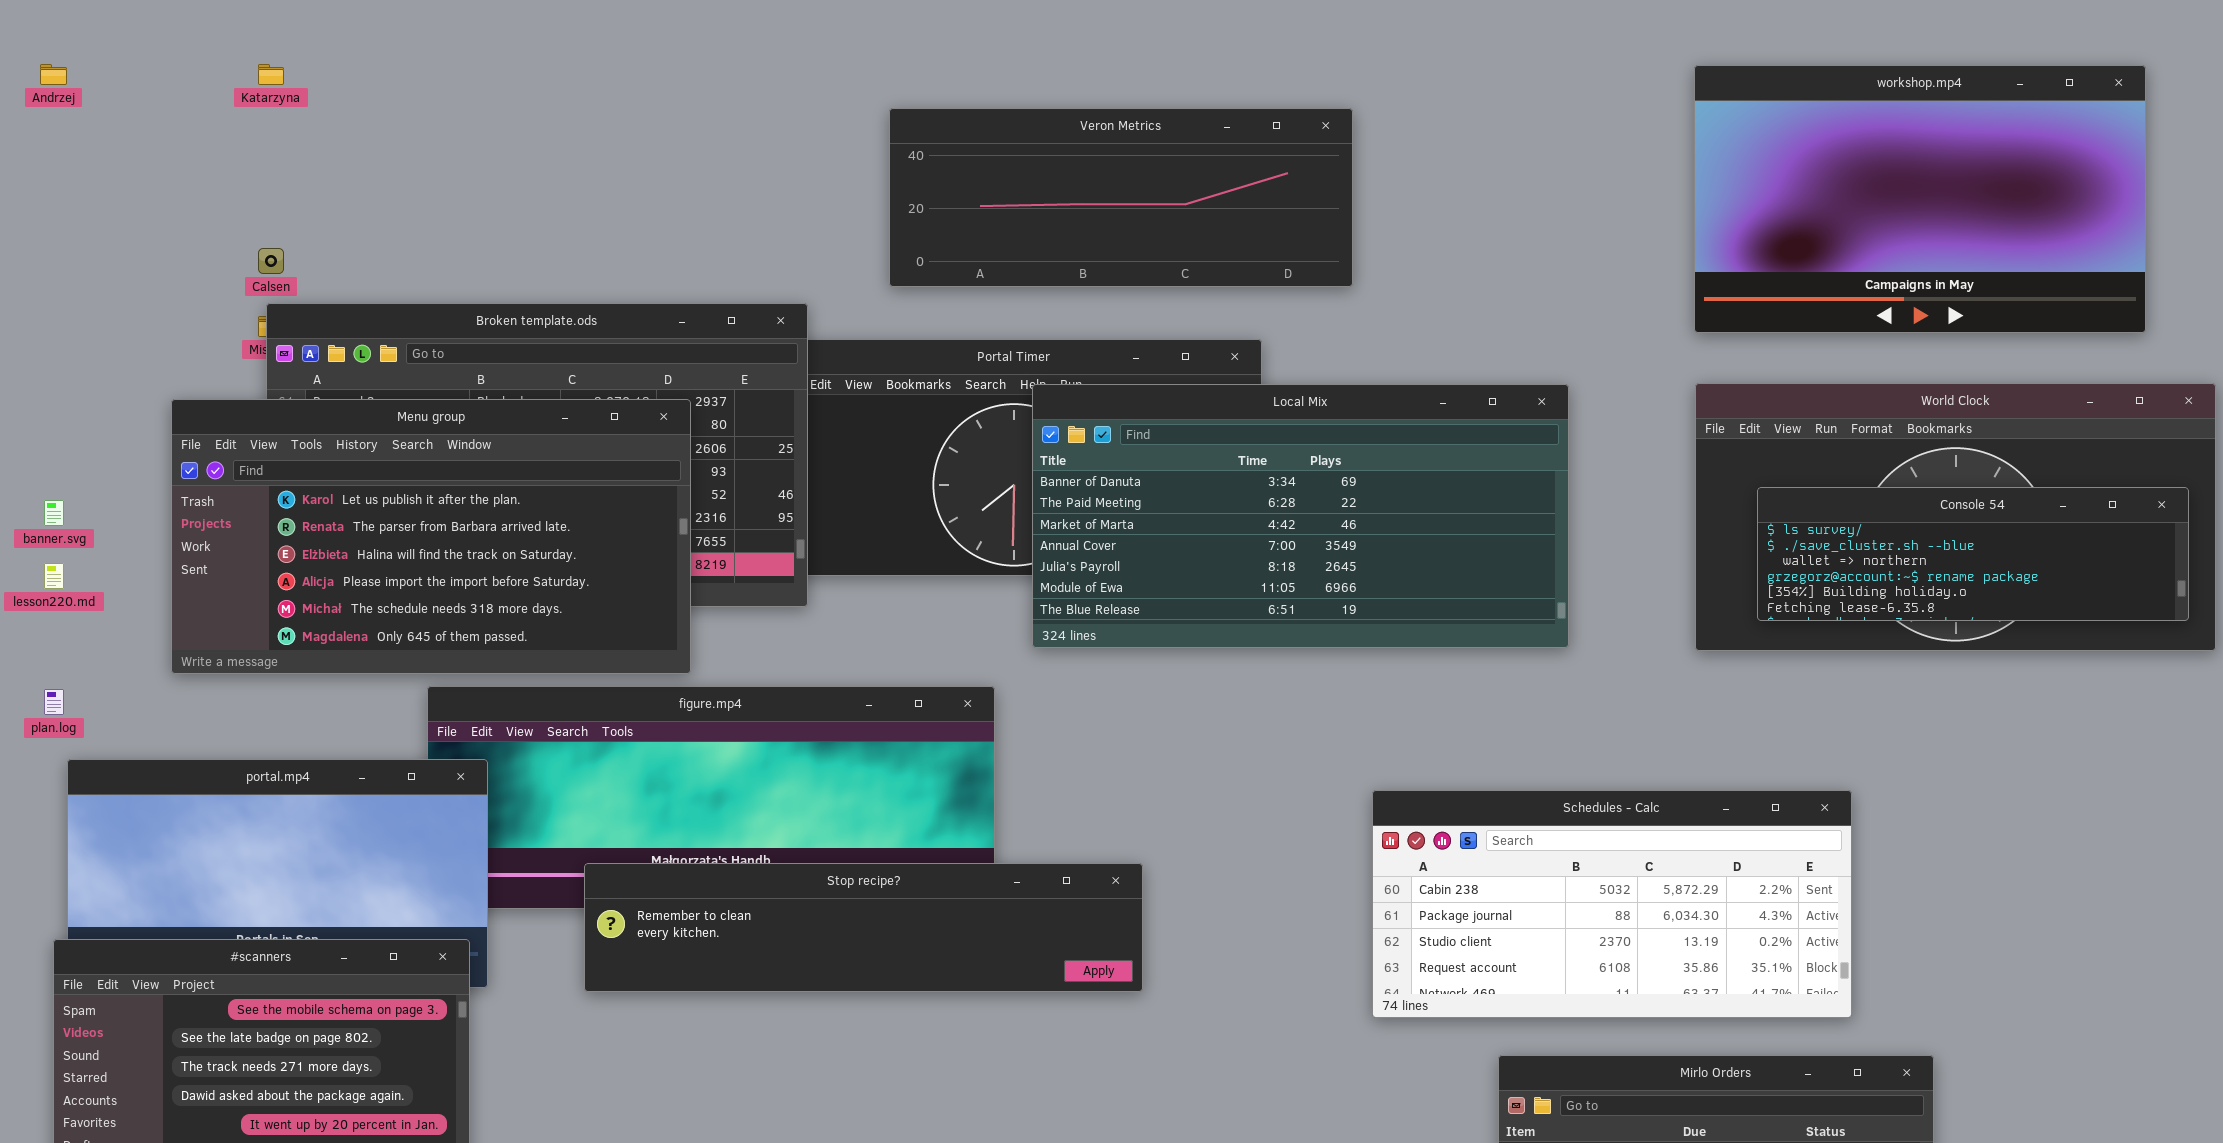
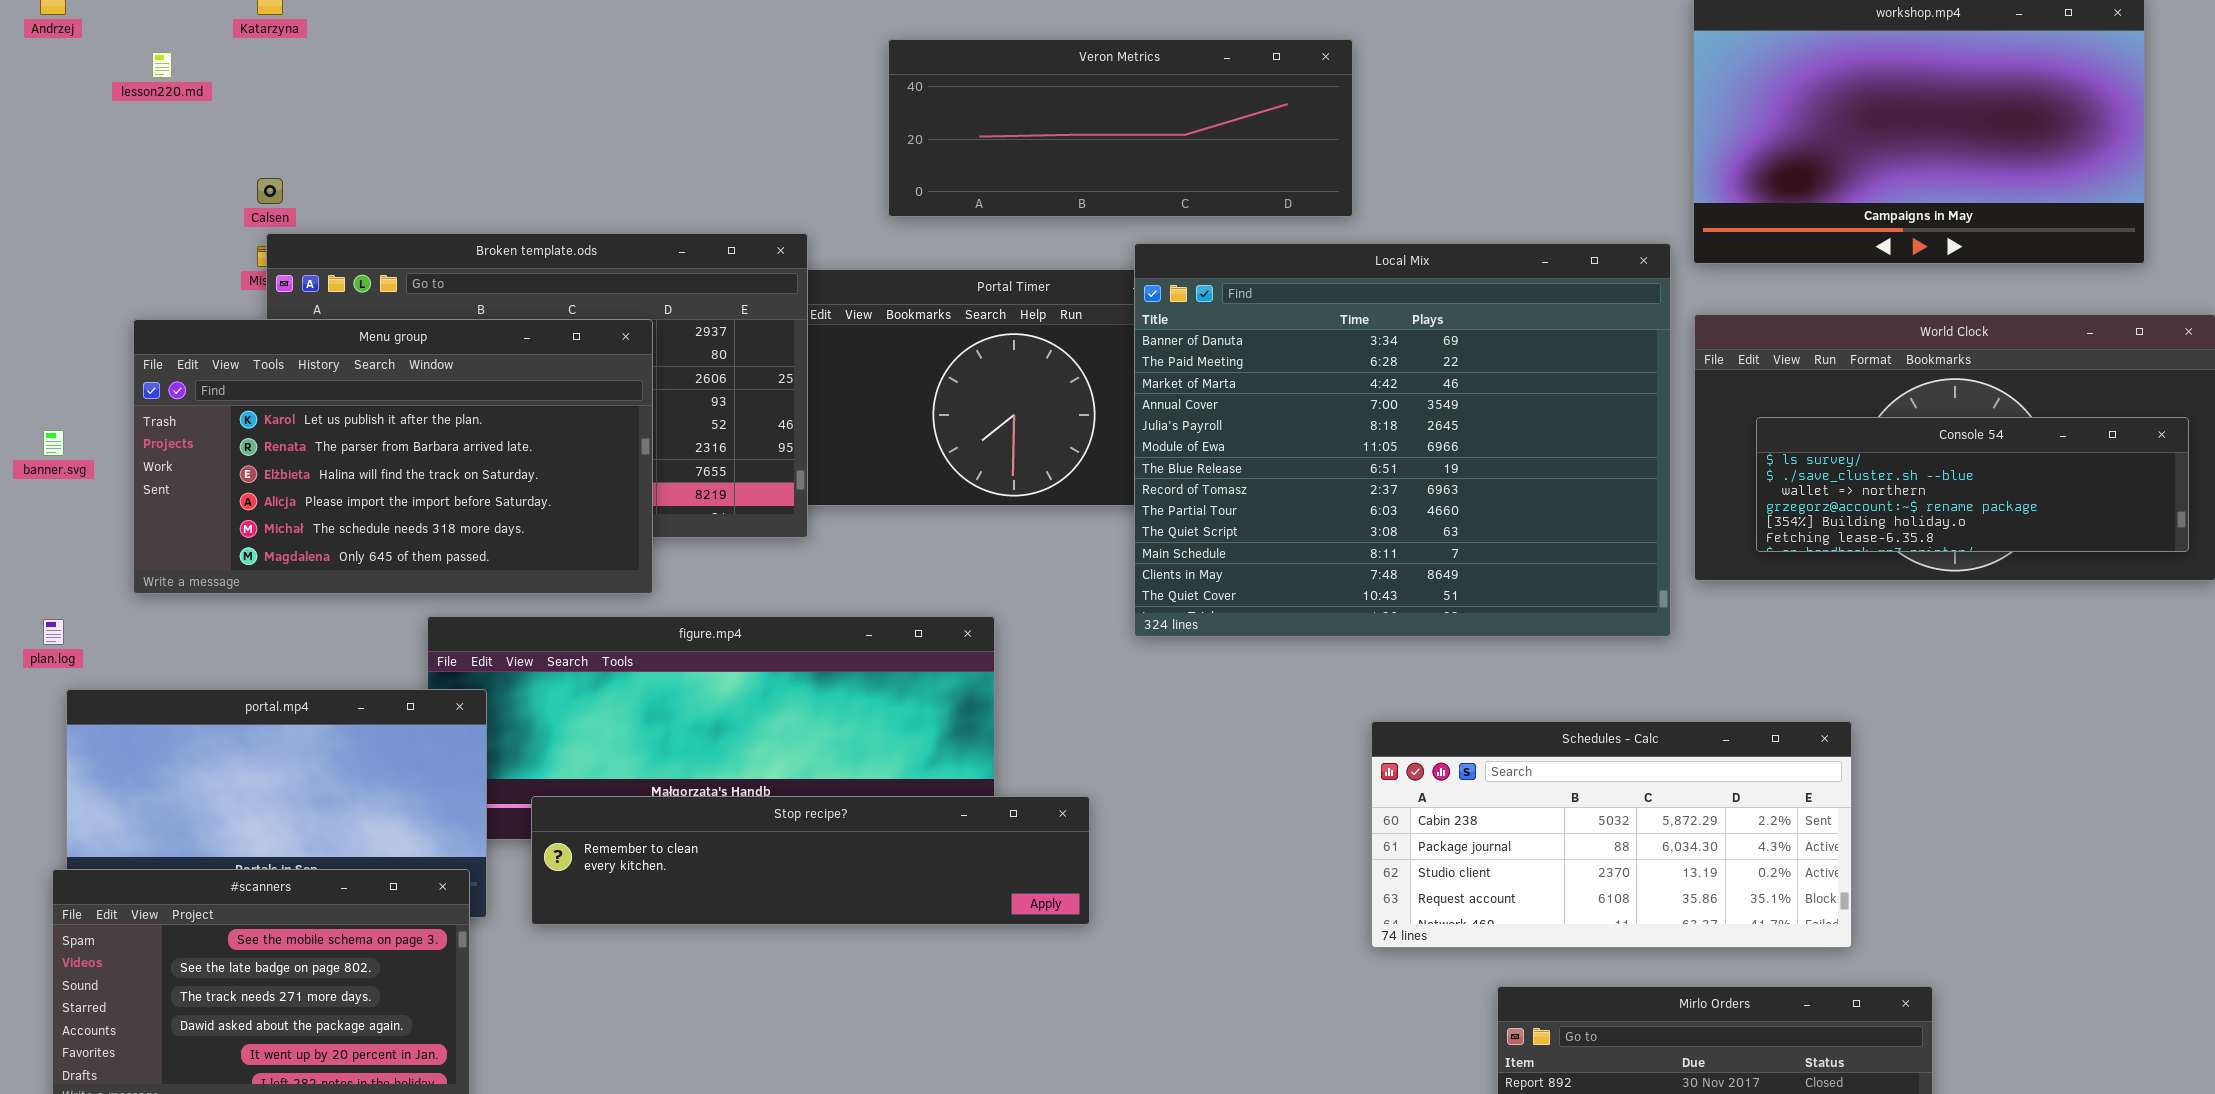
Local Mix: [1032,384,1569,648] -> [1134,243,1671,637], moved, resized
Menu group: [171,399,691,674] -> [133,319,653,594], moved
lesson220.md: [44,563,64,589] -> [152,52,172,78], moved
Stop recipe?: [584,863,1143,992] -> [531,796,1090,925], moved

